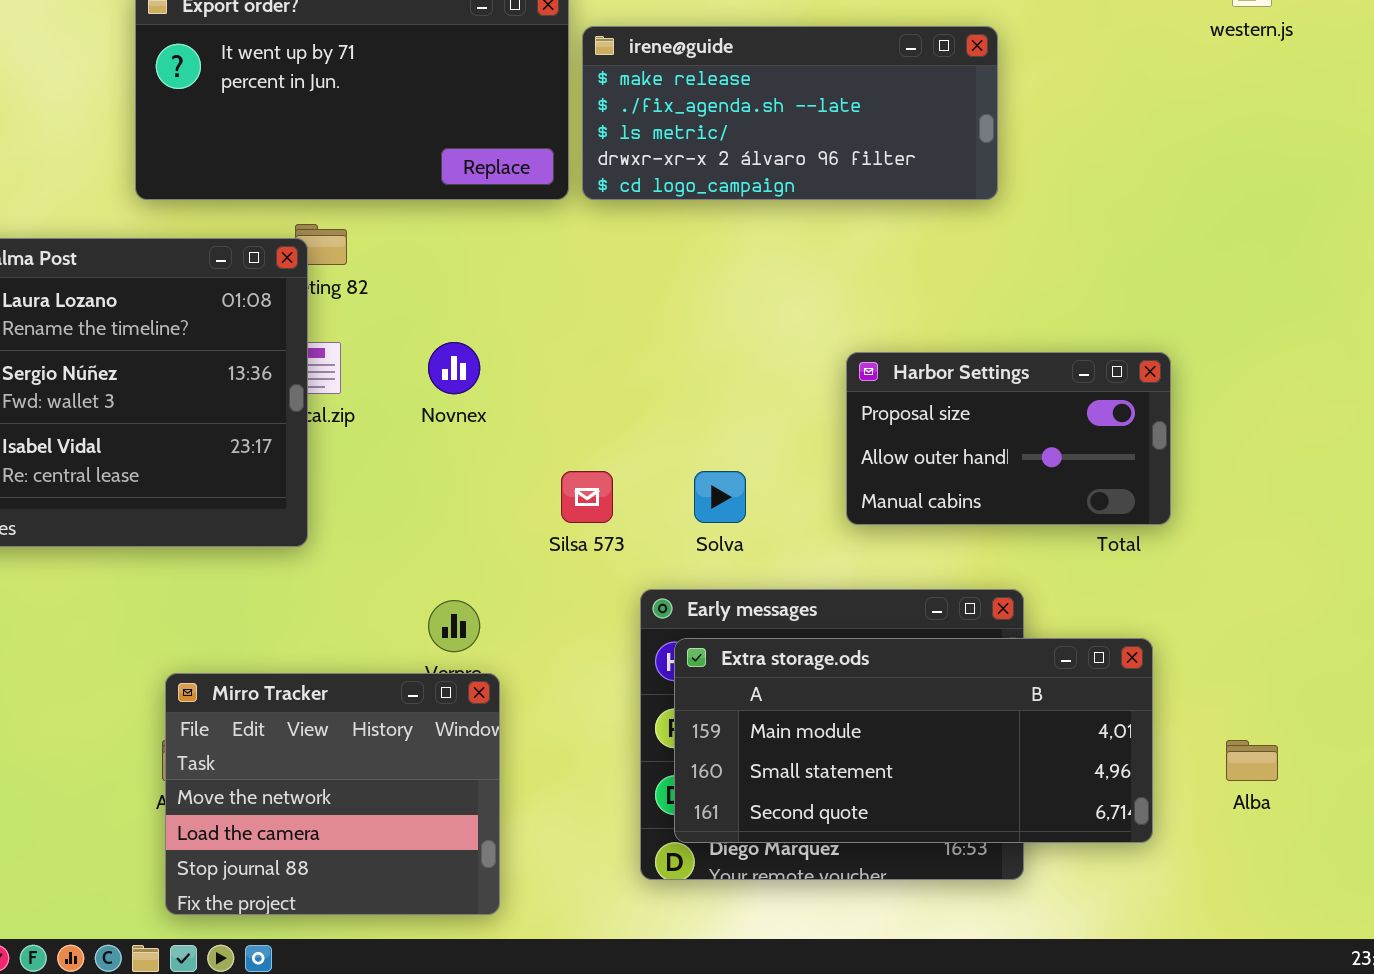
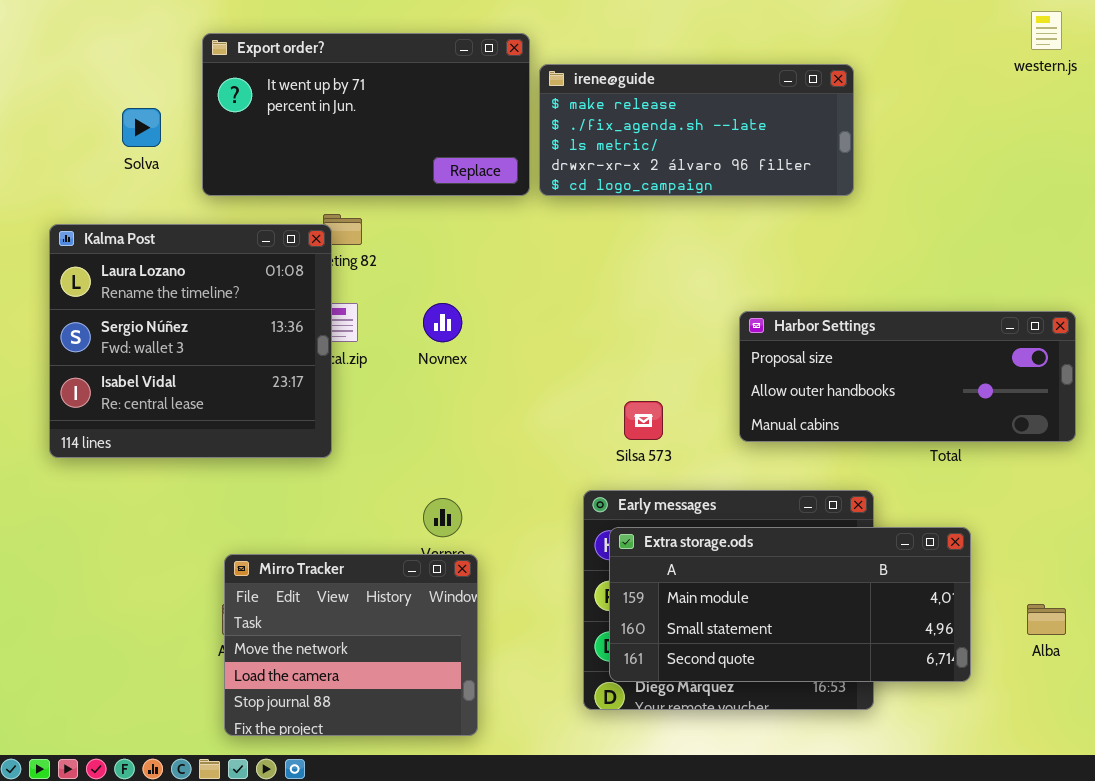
Harbor Settings: [846,352,1171,525] -> [739,311,1076,442], resized
Silsa 573: [561,471,613,523] -> [624,401,663,440], moved
Solva: [694,471,746,523] -> [122,108,161,147], moved

